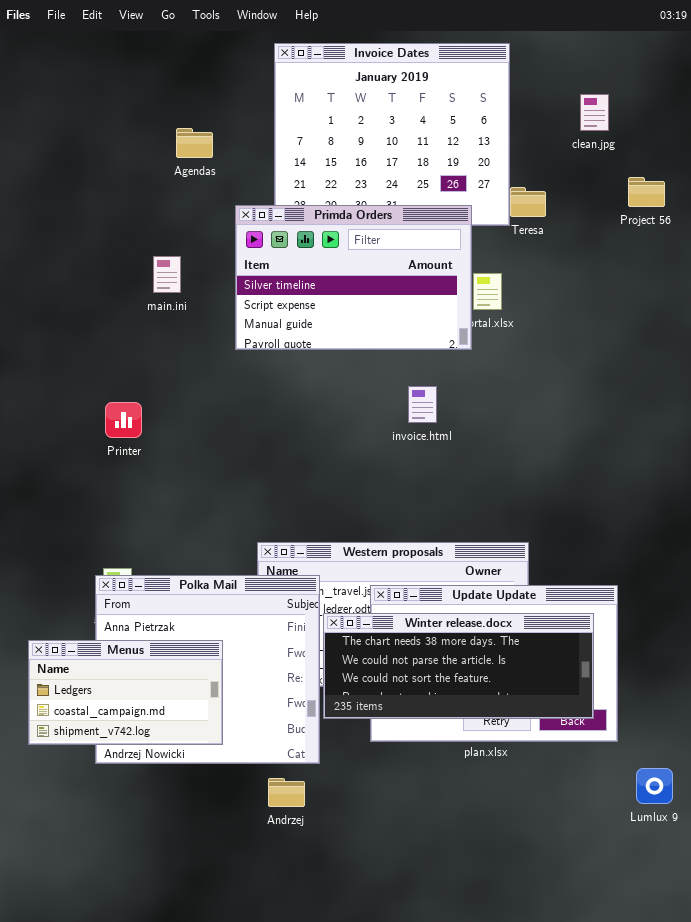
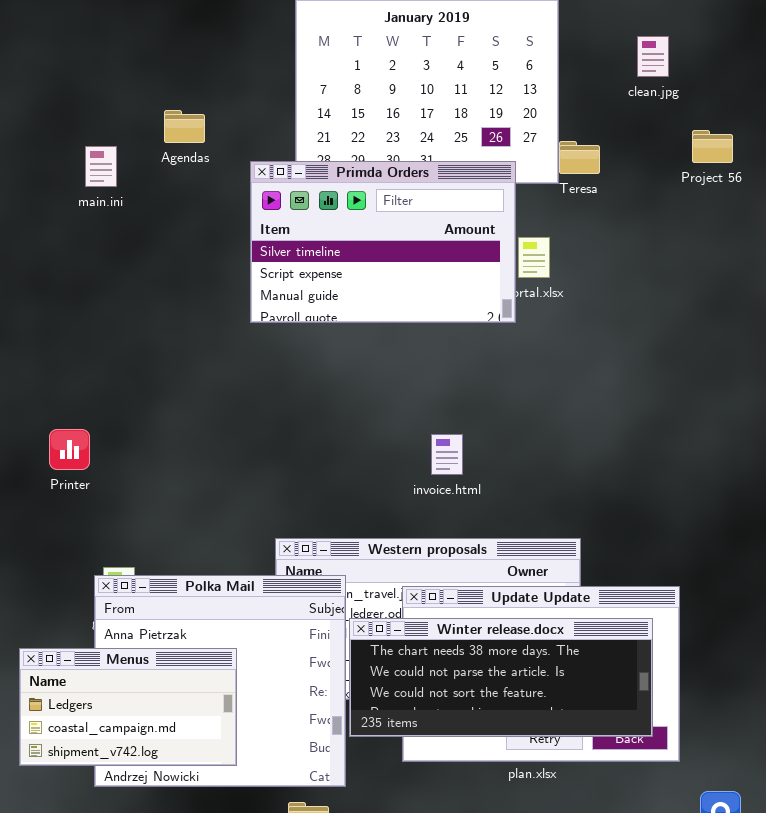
Agendas: [176,128,213,158] -> [164,110,205,143], moved
main.ini: [153,256,181,293] -> [85,146,117,187], moved
invoice.html: [408,386,437,423] -> [431,434,463,475], moved
Printer: [105,402,142,438] -> [49,429,90,470], moved

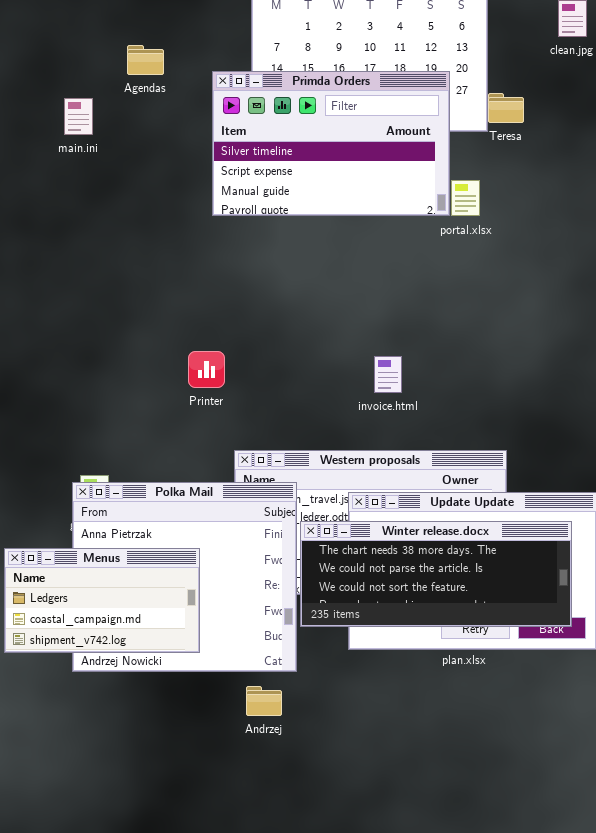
Agendas: [164,110,205,143] -> [127,45,164,75], moved
Primda Orders: [250,161,516,323] -> [212,71,450,216], moved
Printer: [49,429,90,470] -> [188,351,225,388], moved

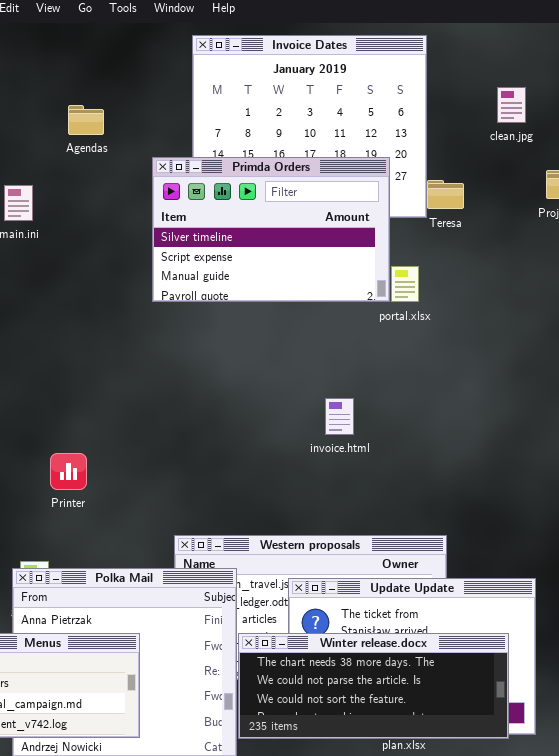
Agendas: [127,45,164,75] -> [68,105,104,135], moved
Printer: [188,351,225,388] -> [50,453,87,490], moved
invoice.html: [374,356,402,393] -> [325,398,354,435], moved
Winter release.docx: [300,521,572,627] -> [238,633,509,739], moved

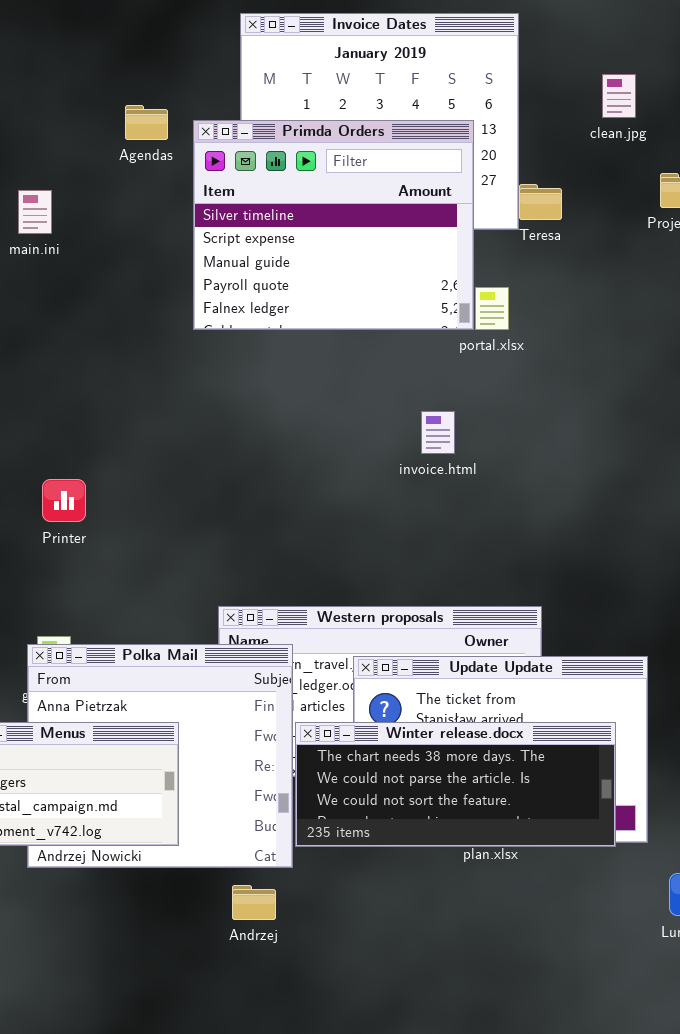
Agendas: [68,105,104,135] -> [125,105,168,140], moved
Primda Orders: [152,157,390,302] -> [193,120,474,330], resized
invoice.html: [325,398,354,435] -> [421,411,455,454], moved
Printer: [50,453,87,490] -> [42,479,86,522], moved

